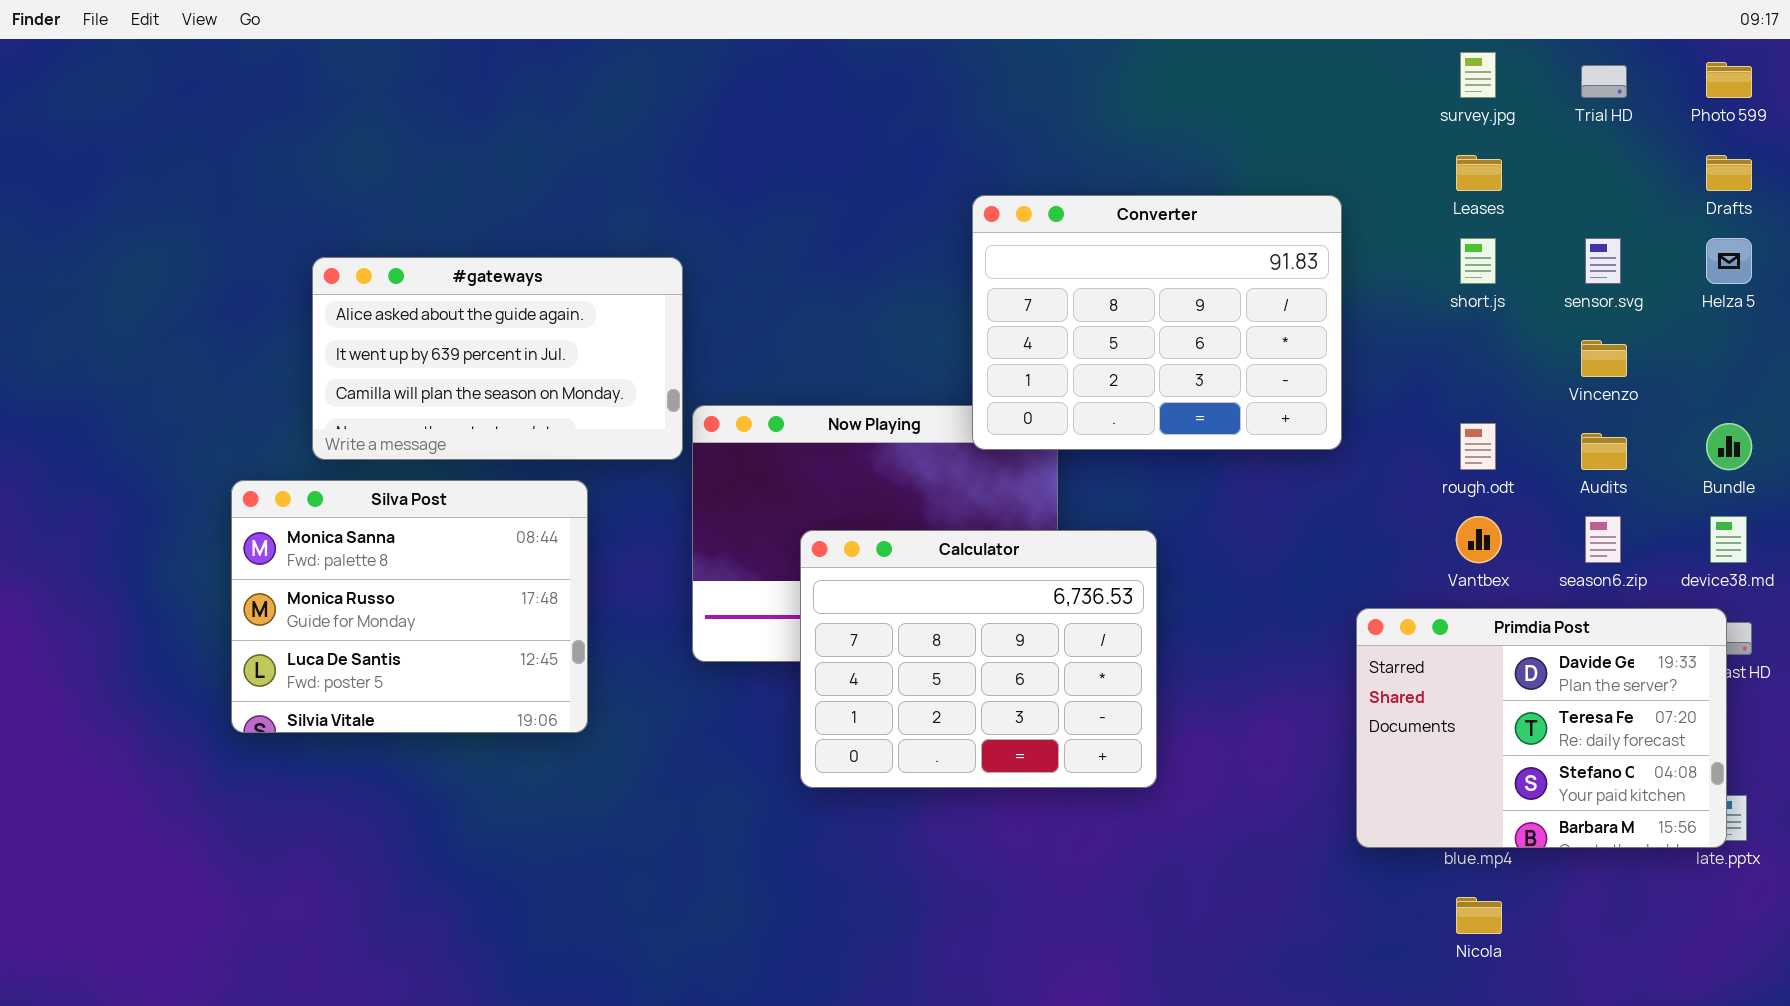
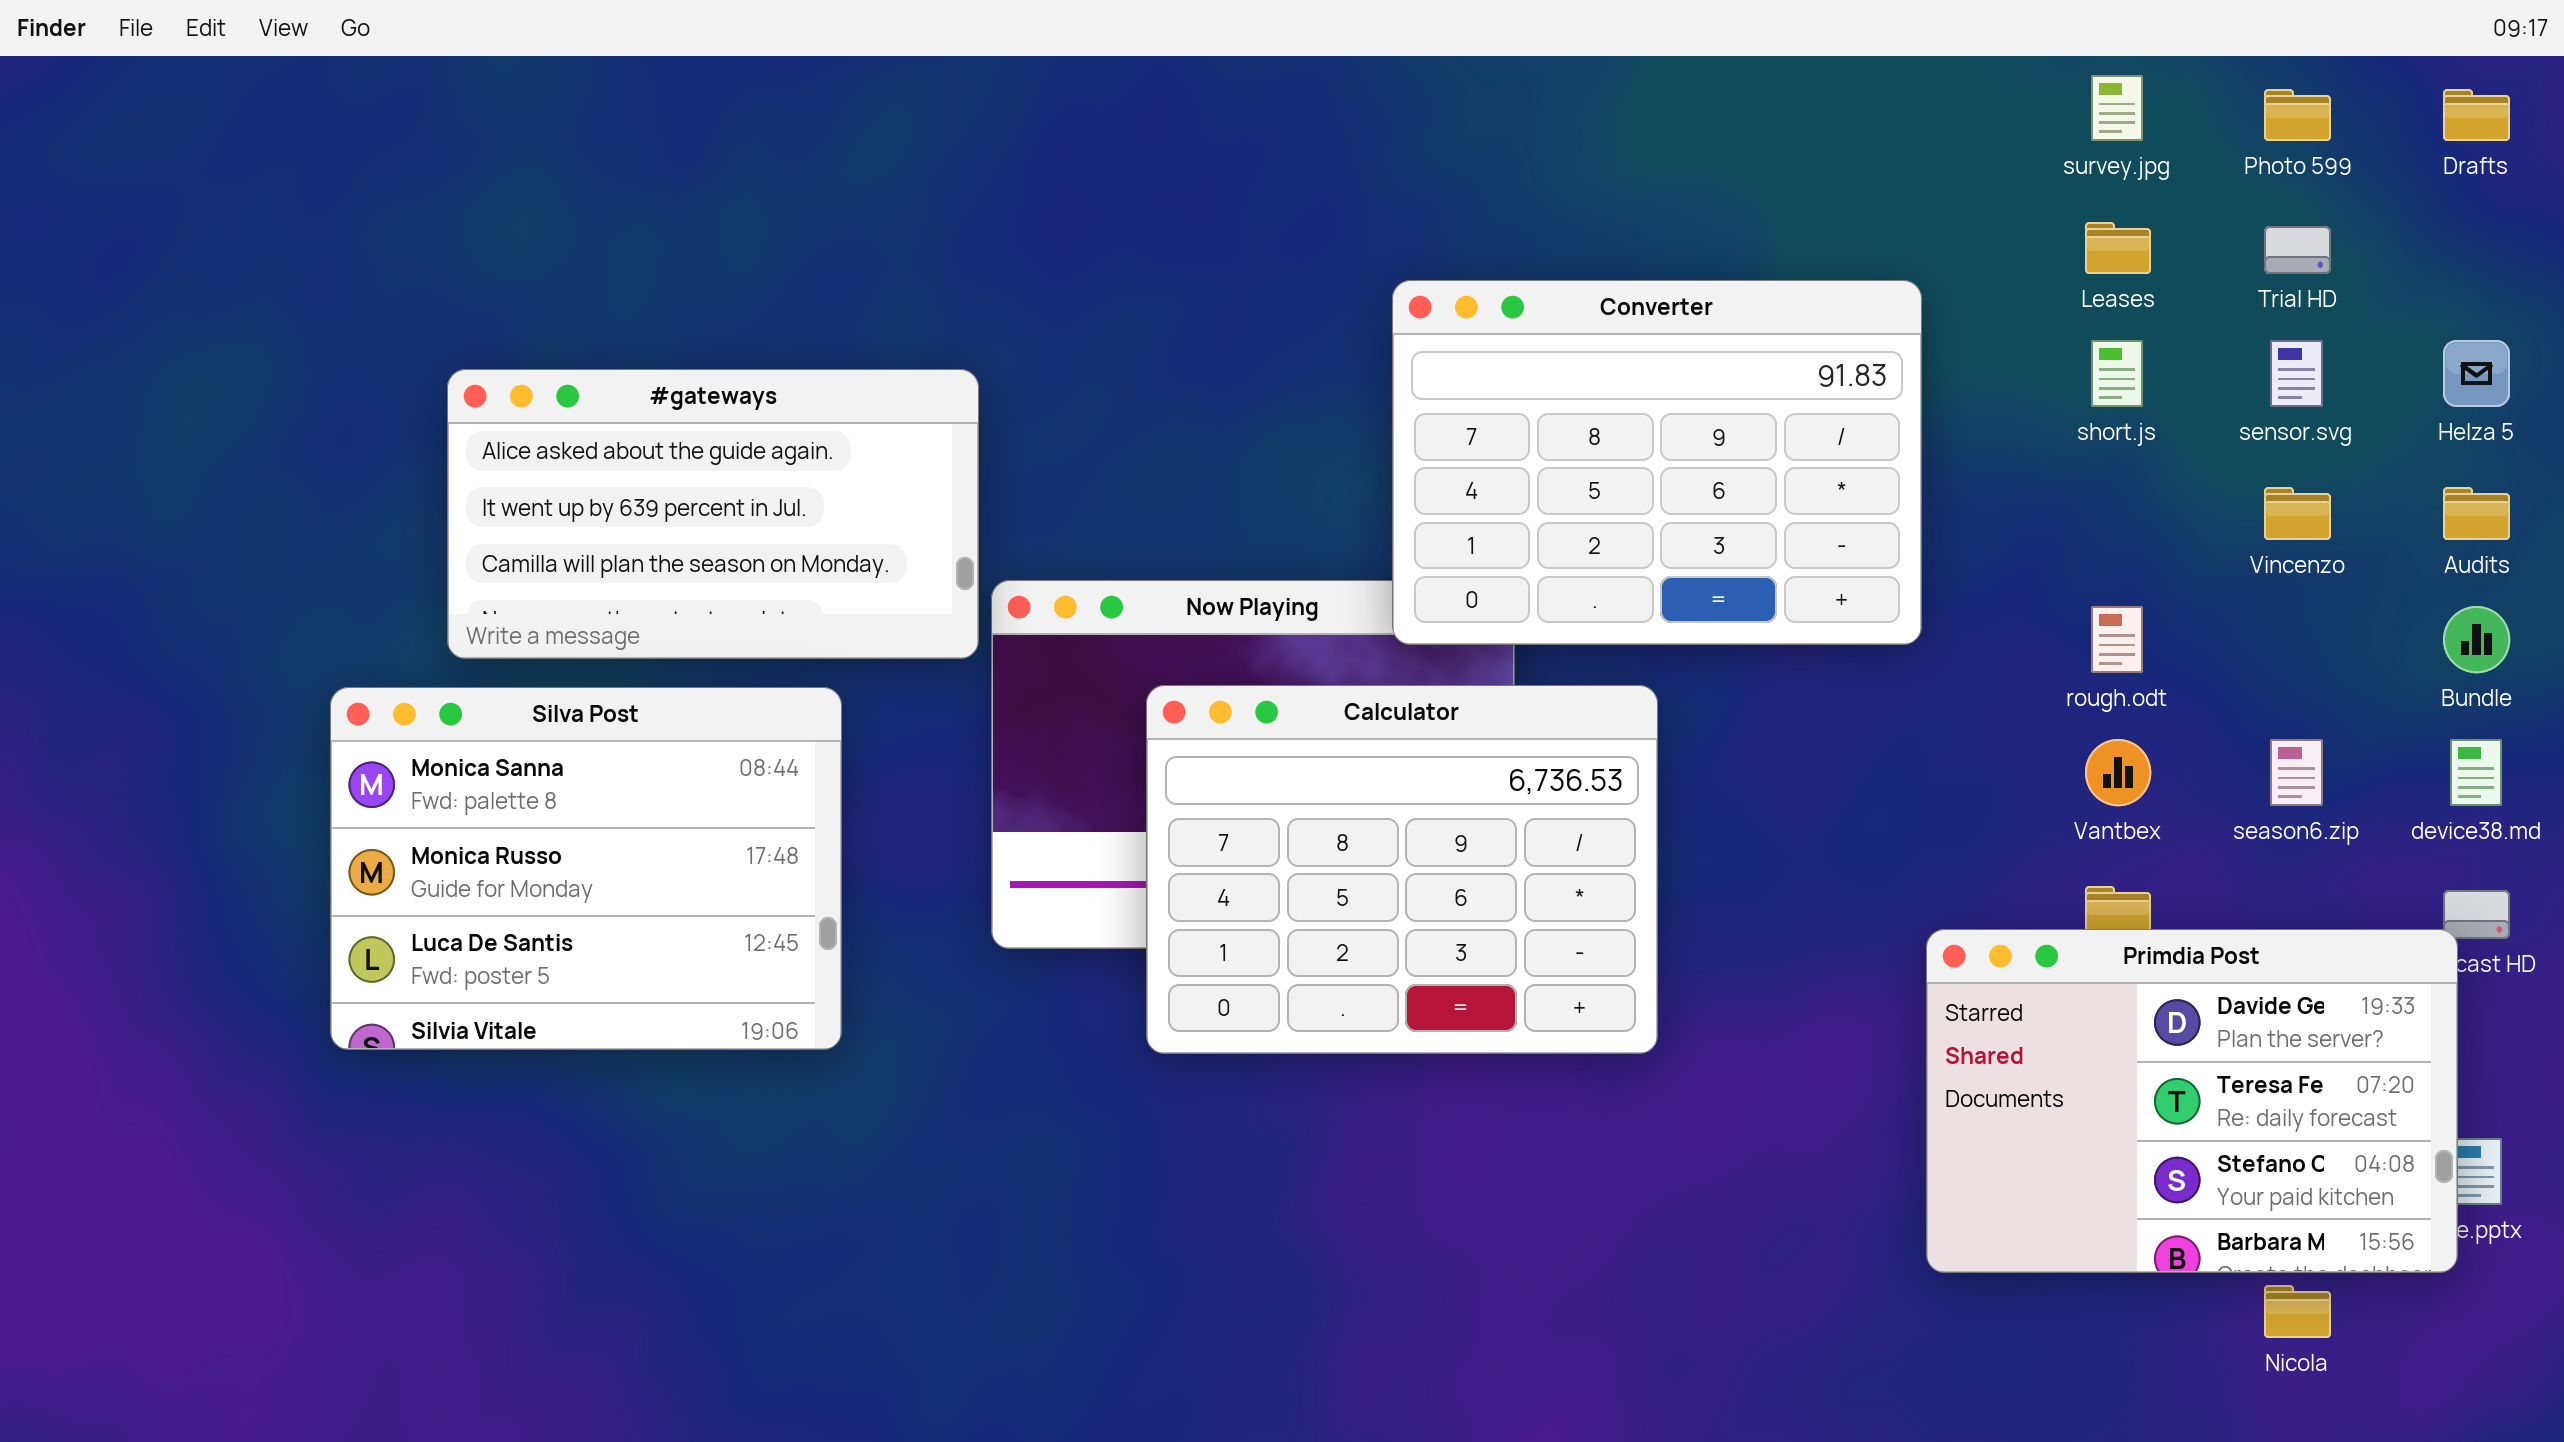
Photo 599: [1706,62,1752,98] -> [2264,89,2331,141], moved
Trial HD: [1581,65,1627,98] -> [2264,226,2331,274], moved
Drafts: [1706,155,1752,191] -> [2443,89,2510,141], moved
Audits: [1581,433,1627,470] -> [2443,487,2510,540], moved
Calculator: [800,530,1157,788] -> [1146,685,1658,1054], moved
Primdia Post: [1356,608,1727,848] -> [1926,929,2458,1273], moved
Nicola: [1456,897,1502,934] -> [2264,1285,2331,1338], moved

